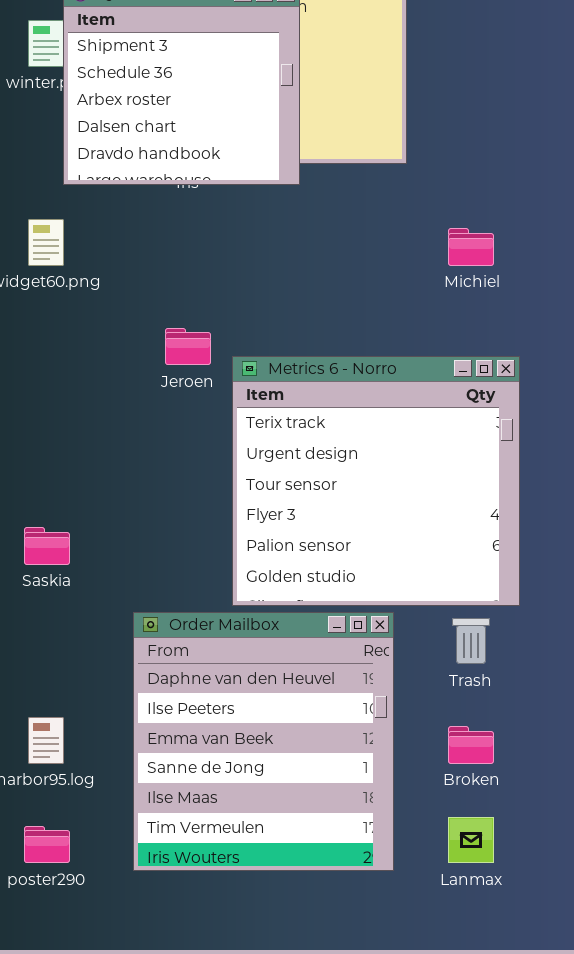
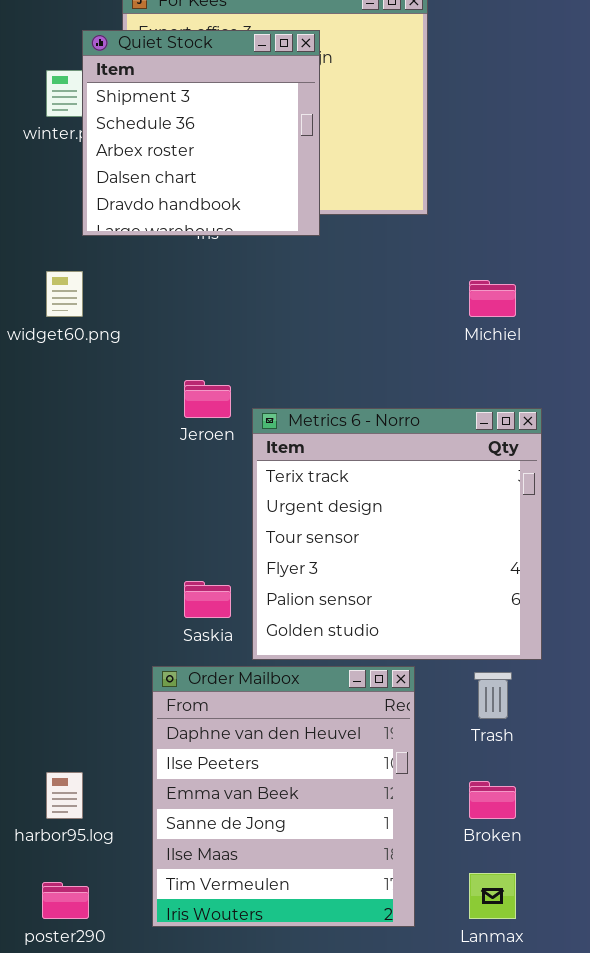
Saskia: [24,527,70,565] -> [184,581,231,618], moved

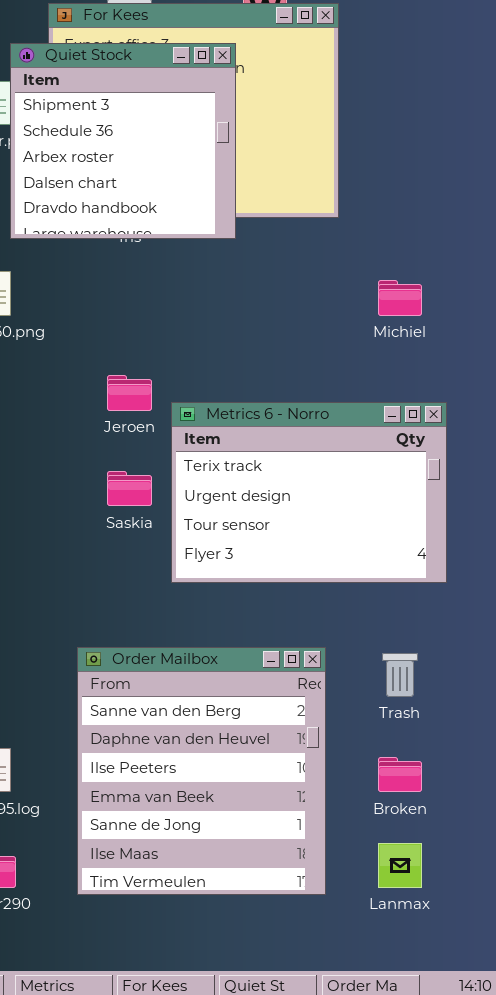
Metrics 6 - Norro: [252,408,542,660] -> [171,402,447,583], resized
Saskia: [184,581,231,618] -> [107,471,152,506], moved
Order Mailbox: [152,666,415,927] -> [77,647,326,895], scrolled up 1 row

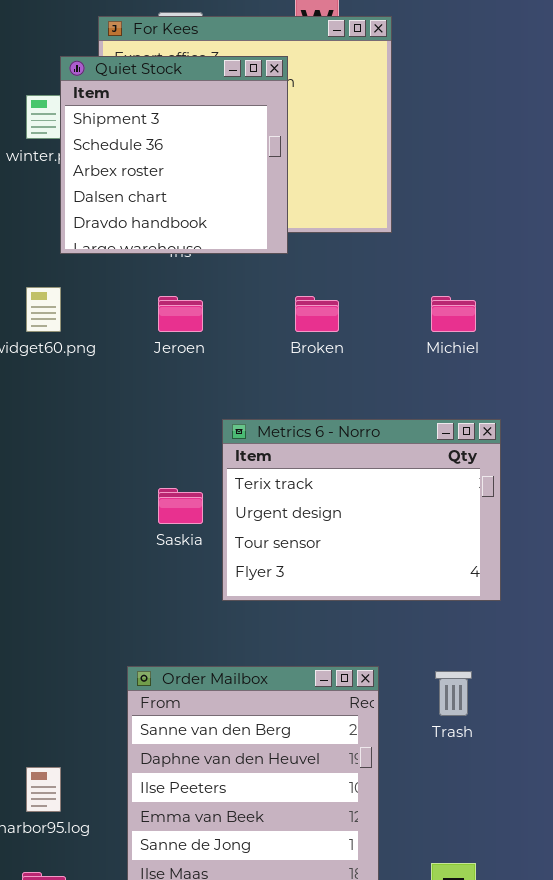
Jeroen: [107,375,152,411] -> [158,296,203,332], moved
Broken: [378,757,422,792] -> [295,296,339,332], moved

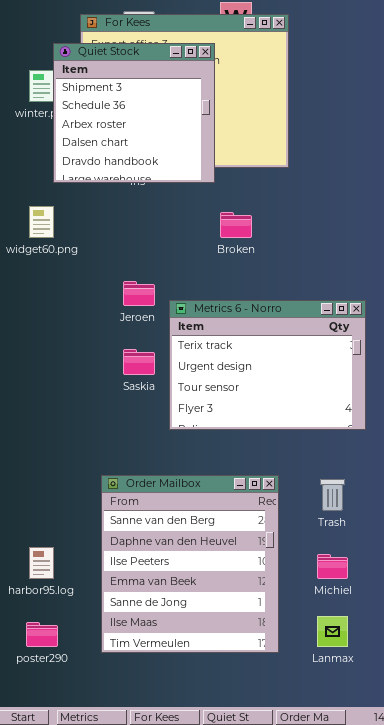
Jeroen: [158,296,203,332] -> [123,281,155,306], moved
Michiel: [431,296,476,332] -> [317,554,348,579], moved

